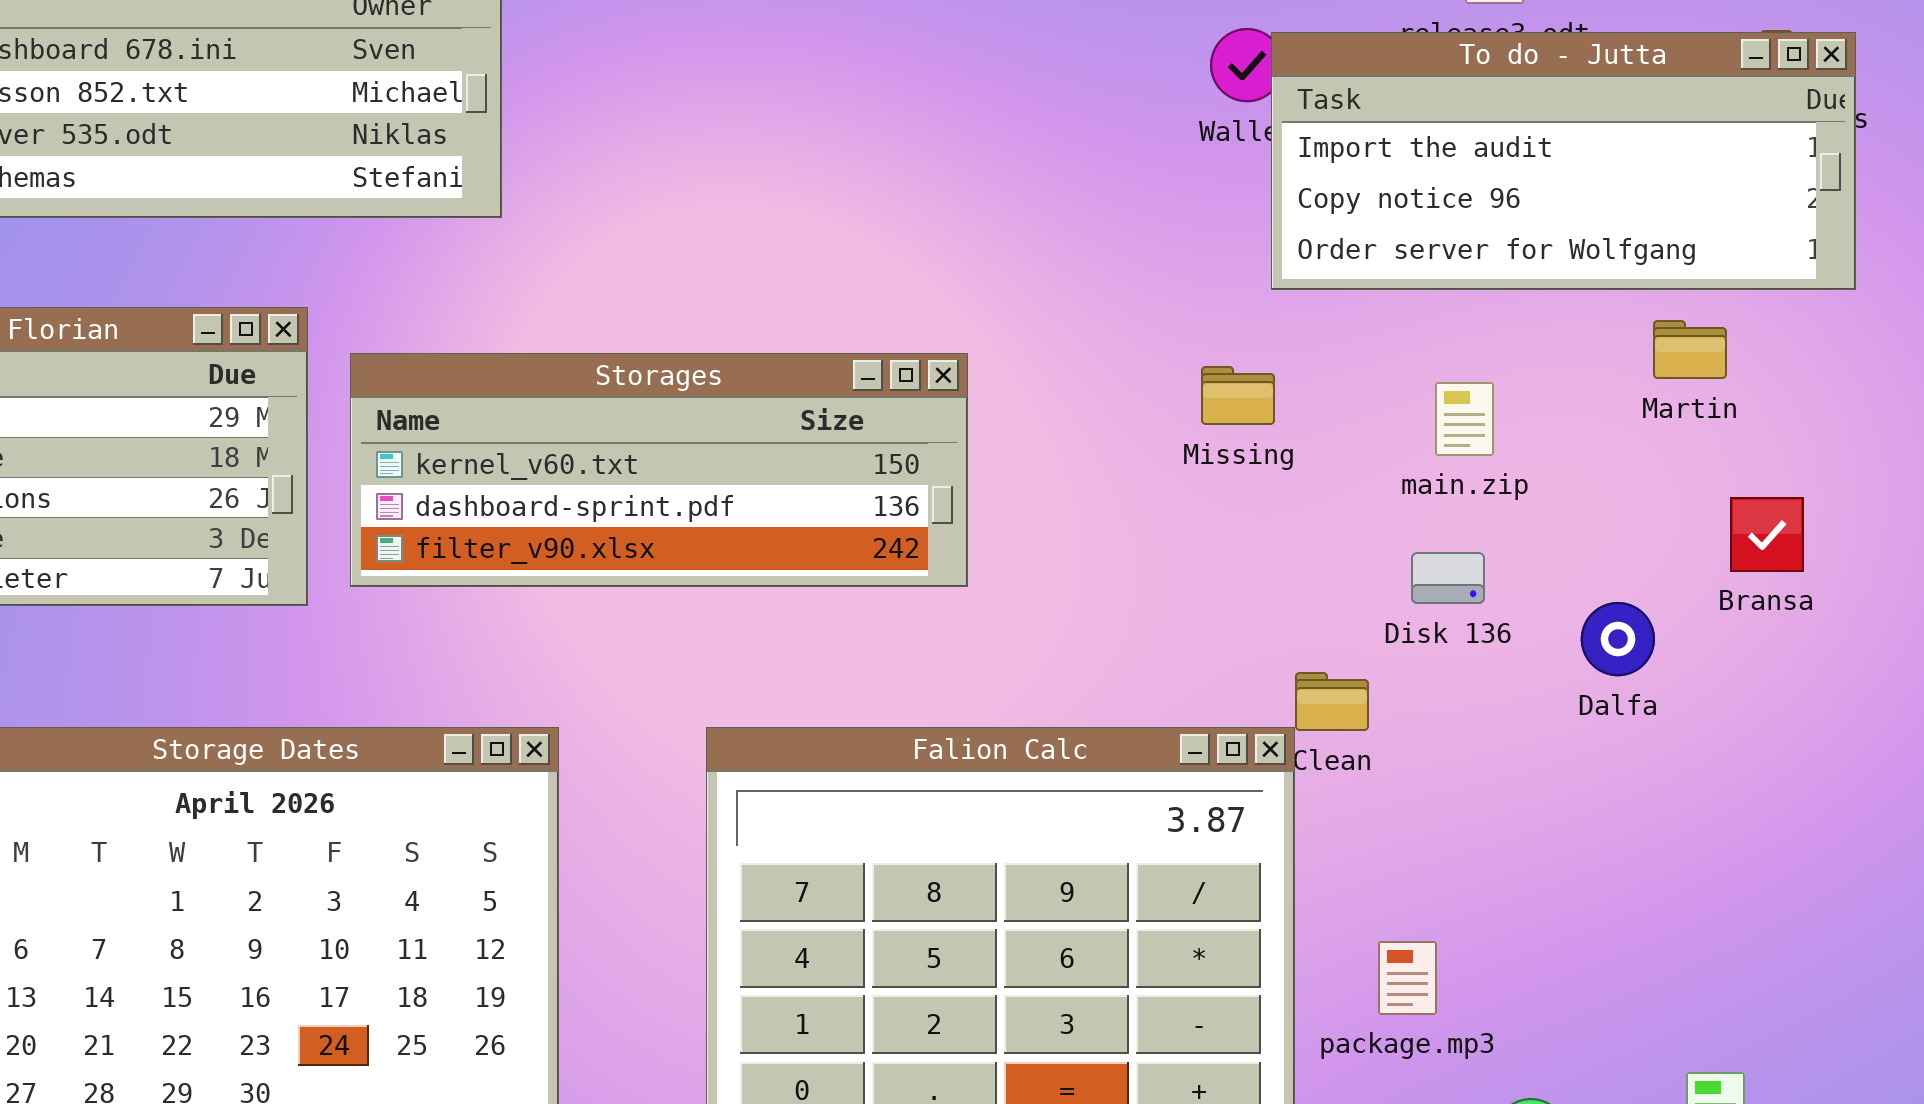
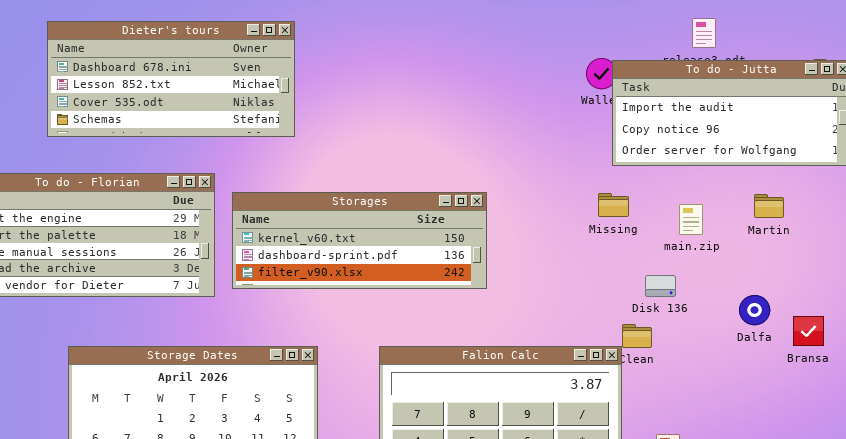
Martin: [1653,320,1727,379] -> [754,194,784,218], moved
Missing: [1201,366,1275,425] -> [598,193,629,217], moved
Bransa: [1730,497,1804,572] -> [793,316,824,346], moved
Disk 136: [1411,552,1485,604] -> [645,275,676,297], moved

